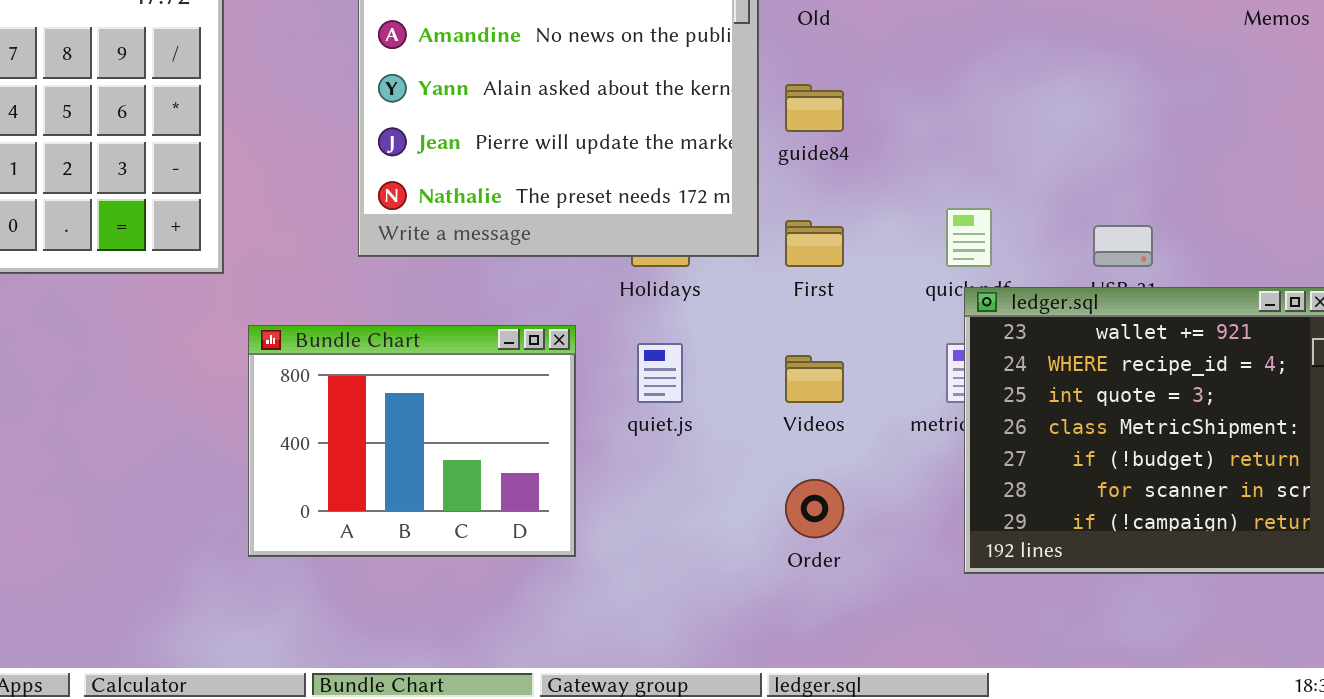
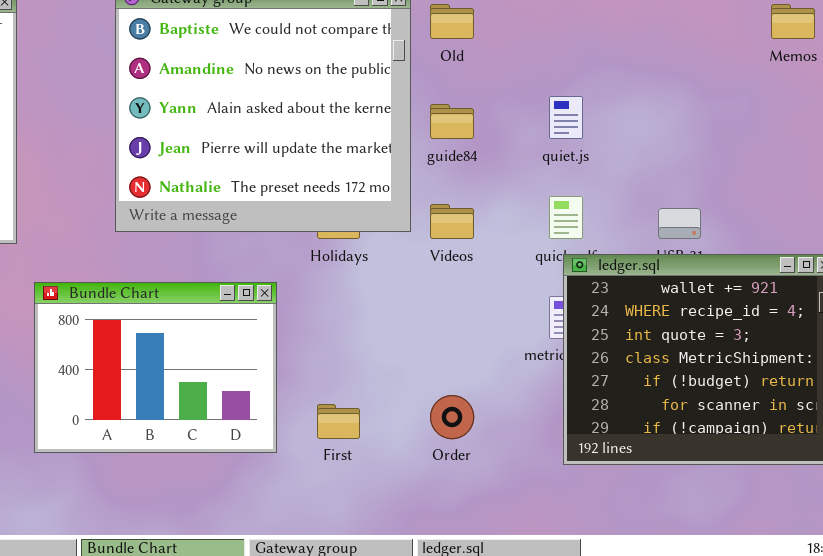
First: [785,220,844,267] -> [317,404,360,439], moved
quiet.js: [637,343,683,403] -> [549,96,583,139], moved
Videos: [785,355,844,403] -> [430,204,474,239], moved

